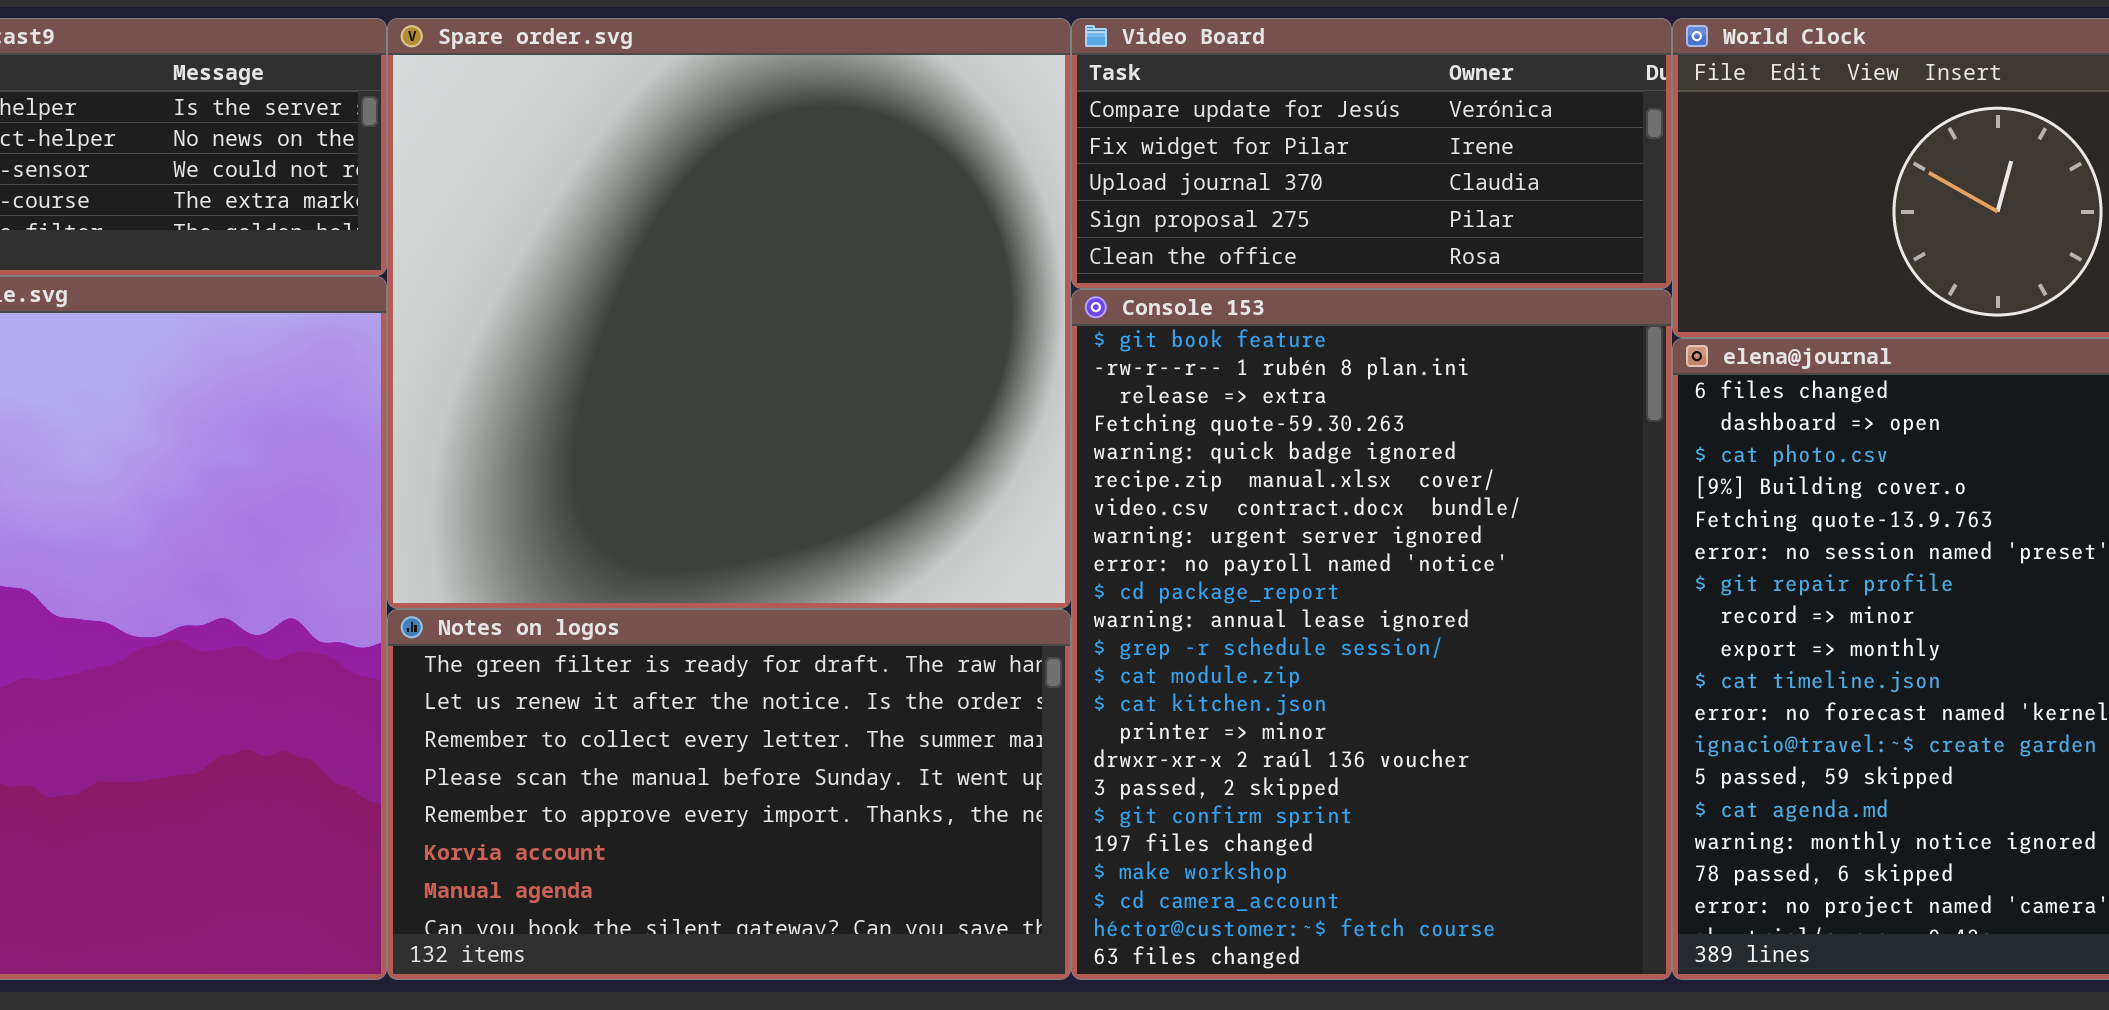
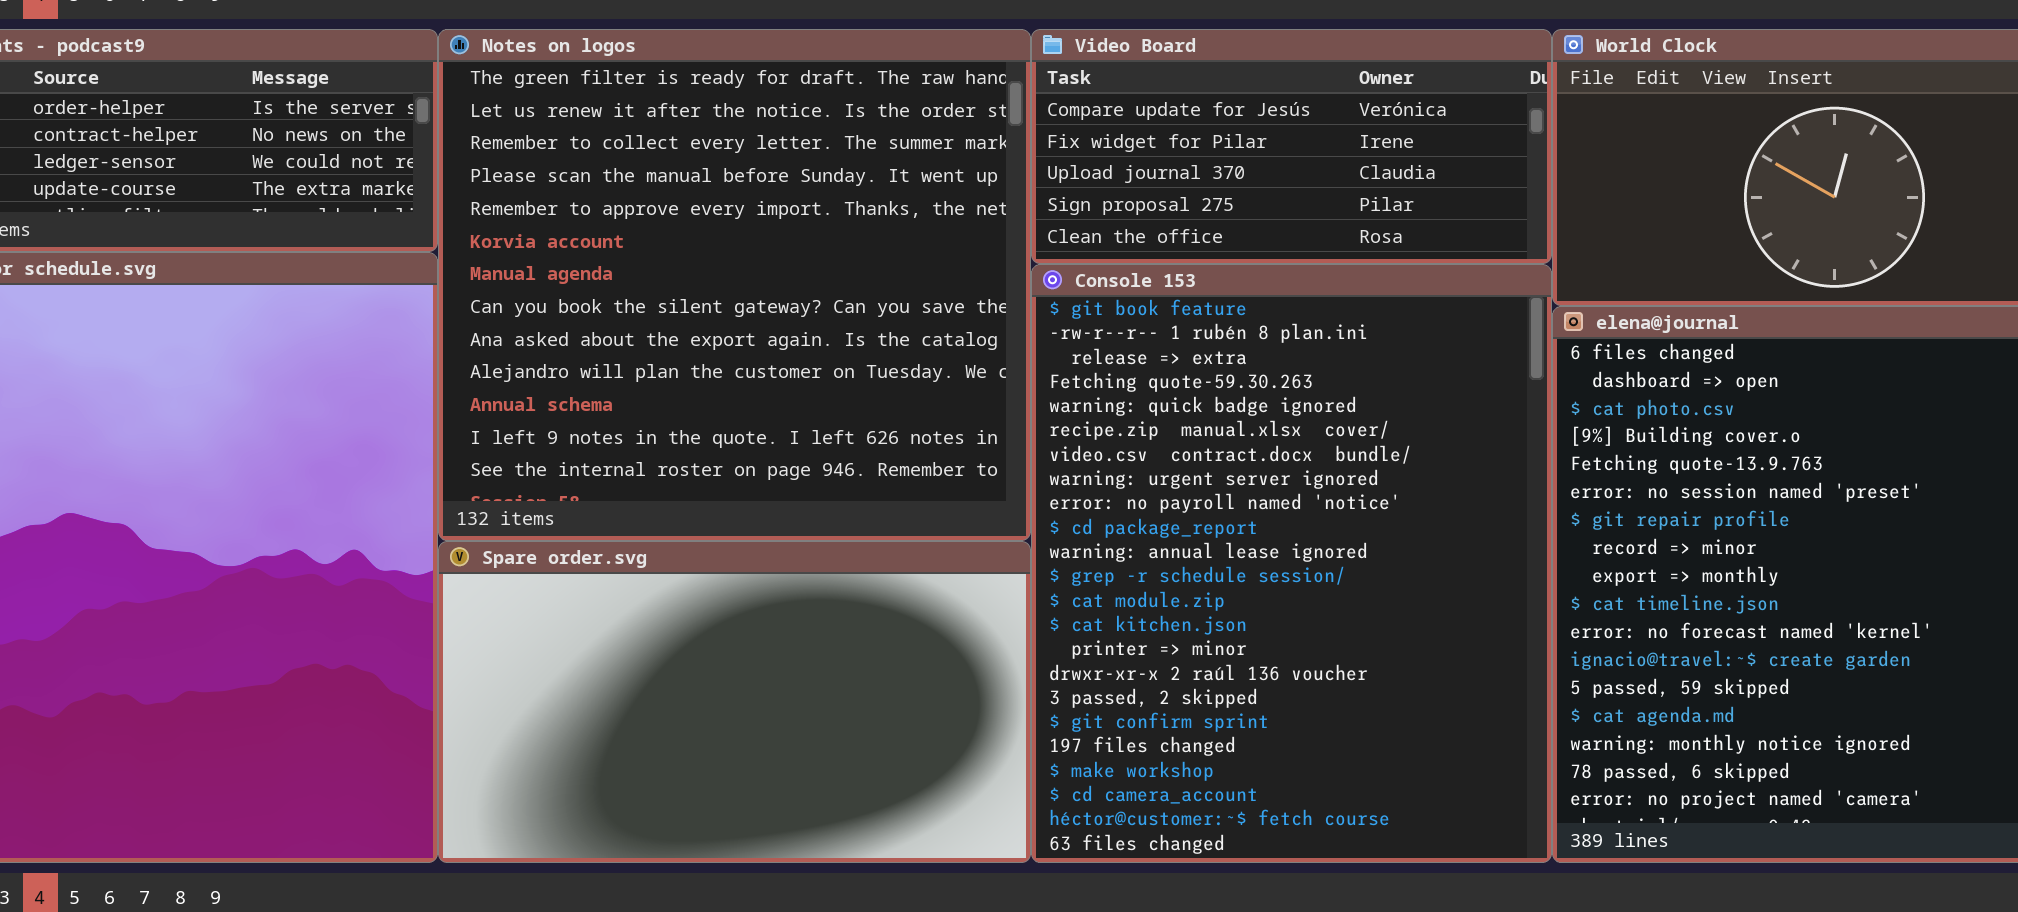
Spare order.svg: [387,18,1071,609] -> [438,541,1031,863], moved, resized
Notes on logos: [387,609,1071,980] -> [438,29,1031,541], moved, resized

